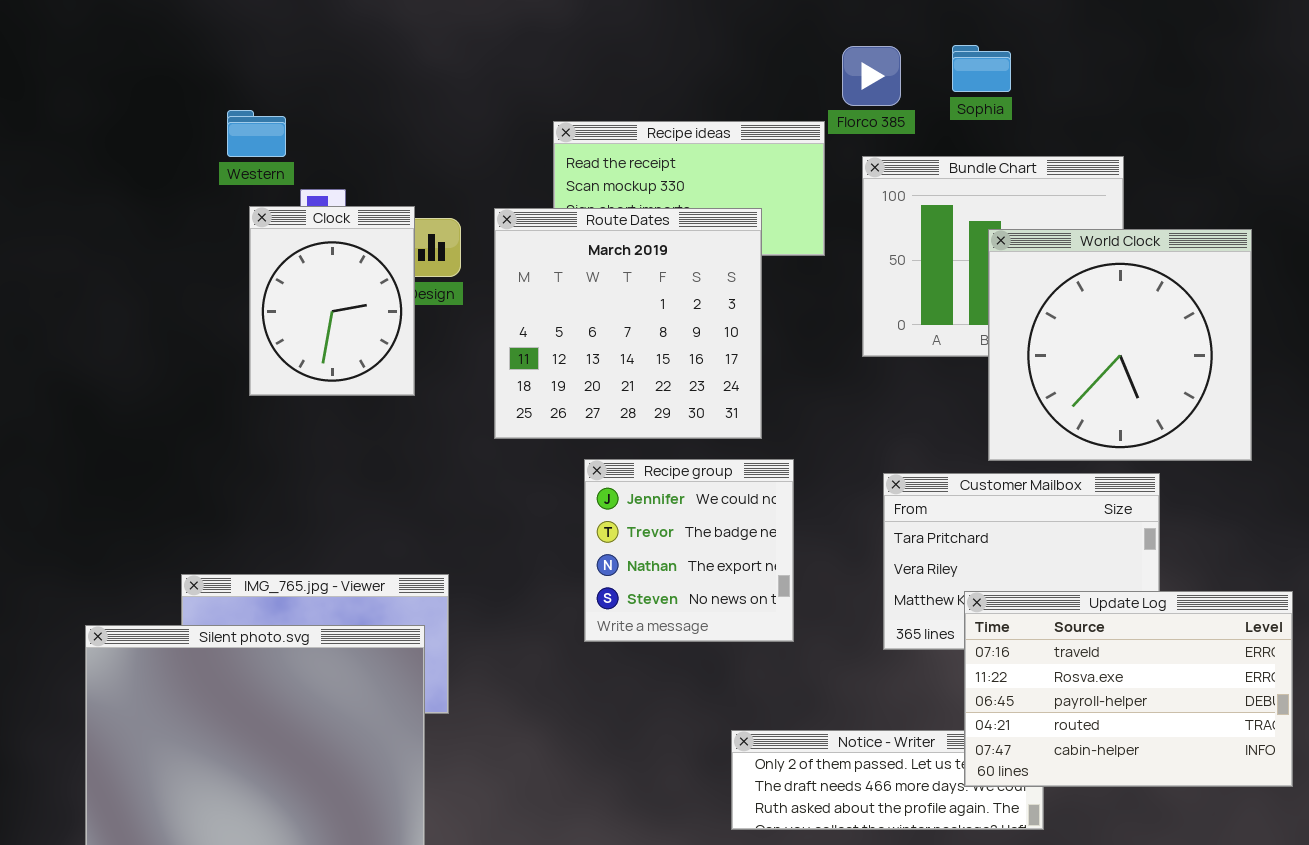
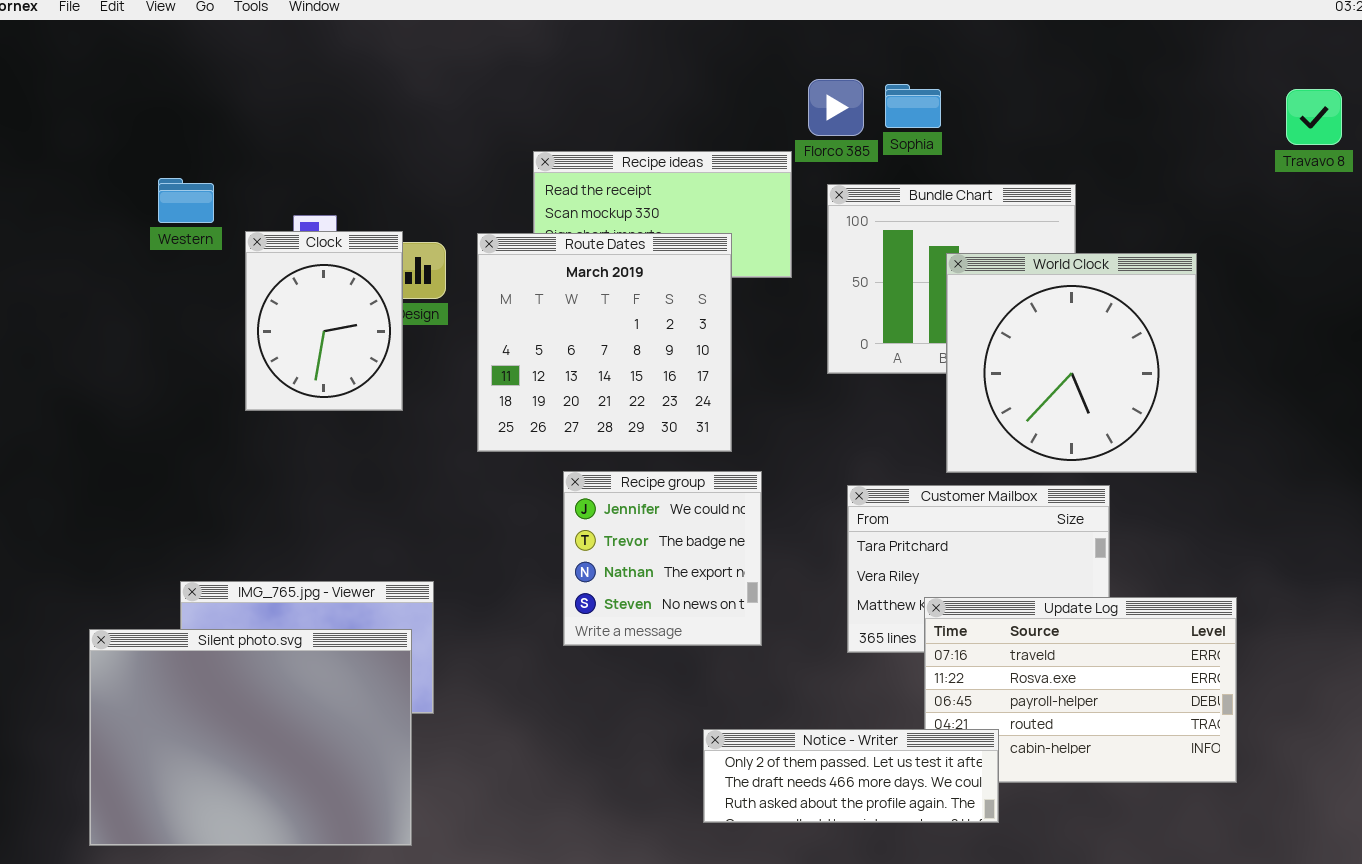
Sophia: [952,45,1011,92] -> [885,84,941,128], moved
Western: [227,110,286,157] -> [158,178,214,223], moved
Notice - Writer: [731,730,1044,830] -> [703,729,999,823], raised

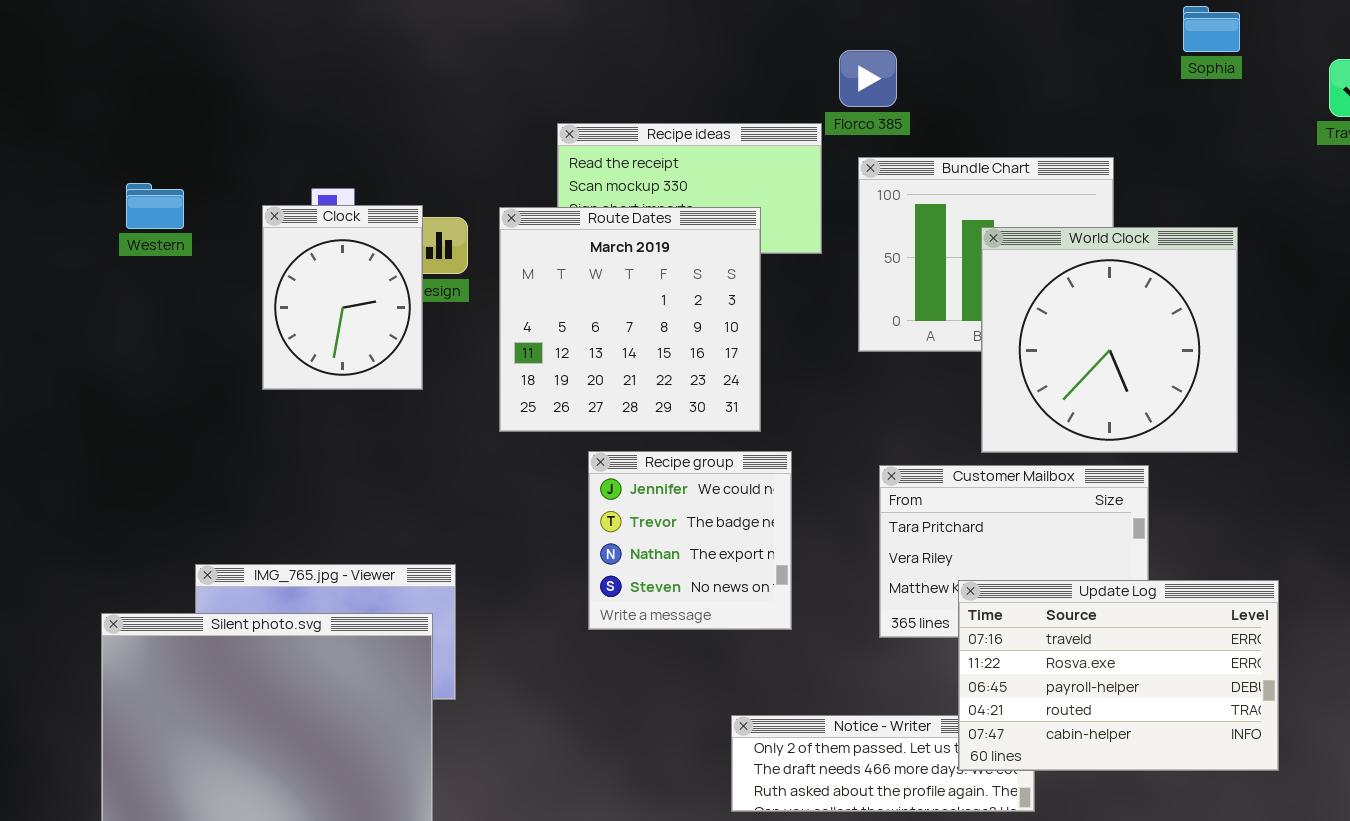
Sophia: [885,84,941,128] -> [1183,6,1240,52], moved
Western: [158,178,214,223] -> [126,183,184,229], moved
Update Log: [924,597,1237,783] -> [958,580,1279,771], raised

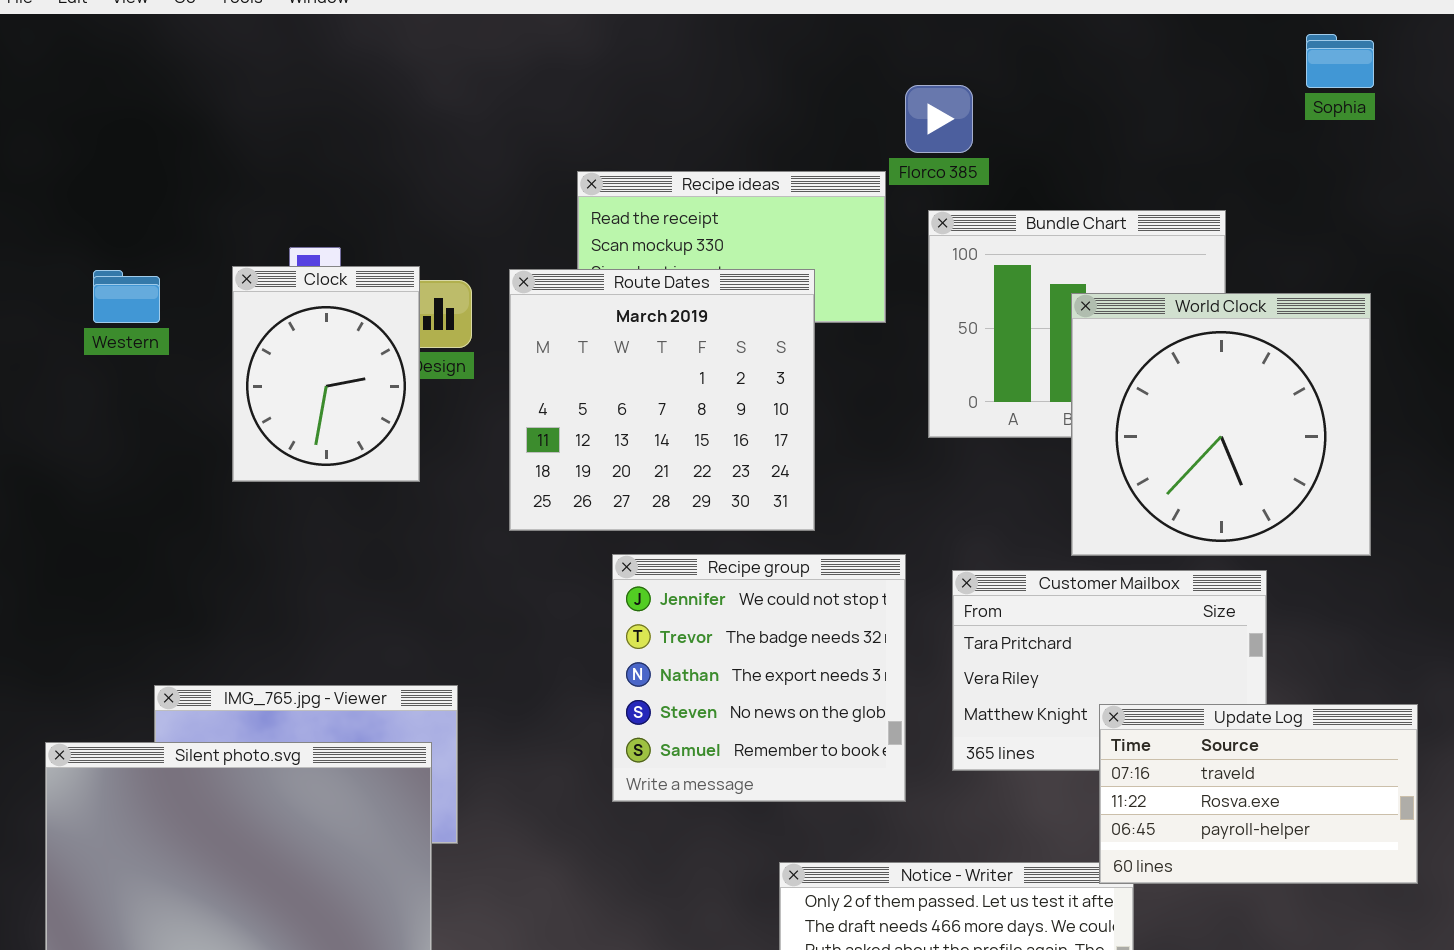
Western: [126,183,184,229] -> [93,270,160,323], moved
Recipe group: [588,451,792,630] -> [612,554,906,802], resized
Update Log: [958,580,1279,771] -> [1099,704,1418,884], resized

